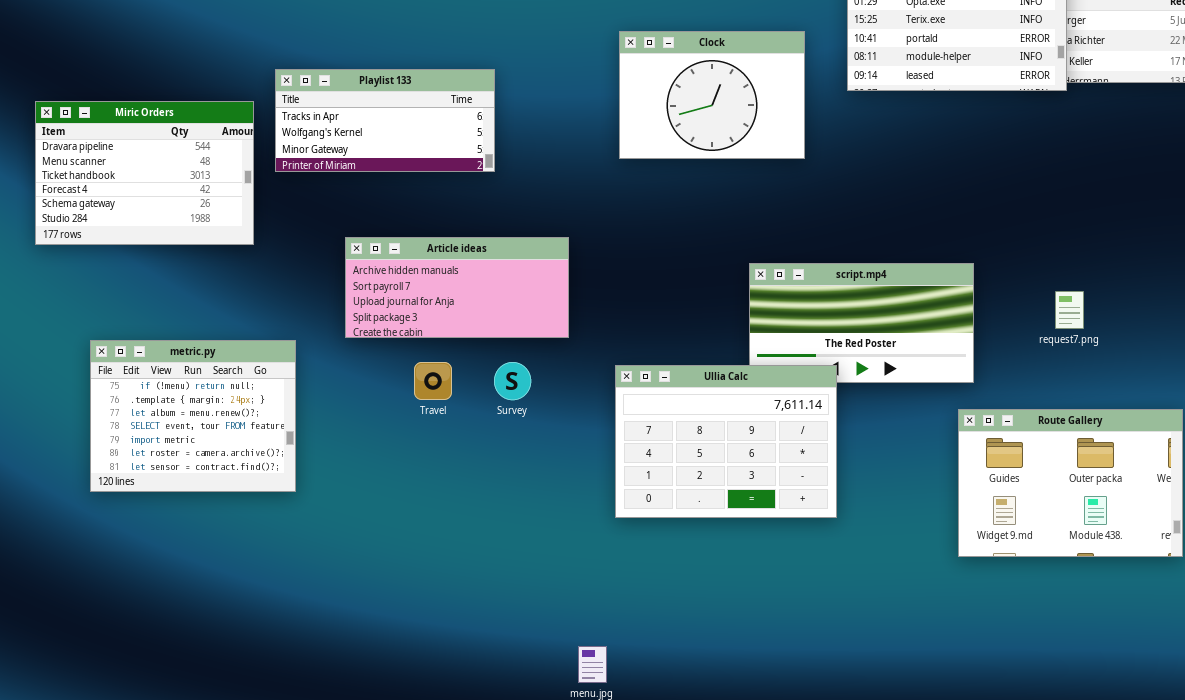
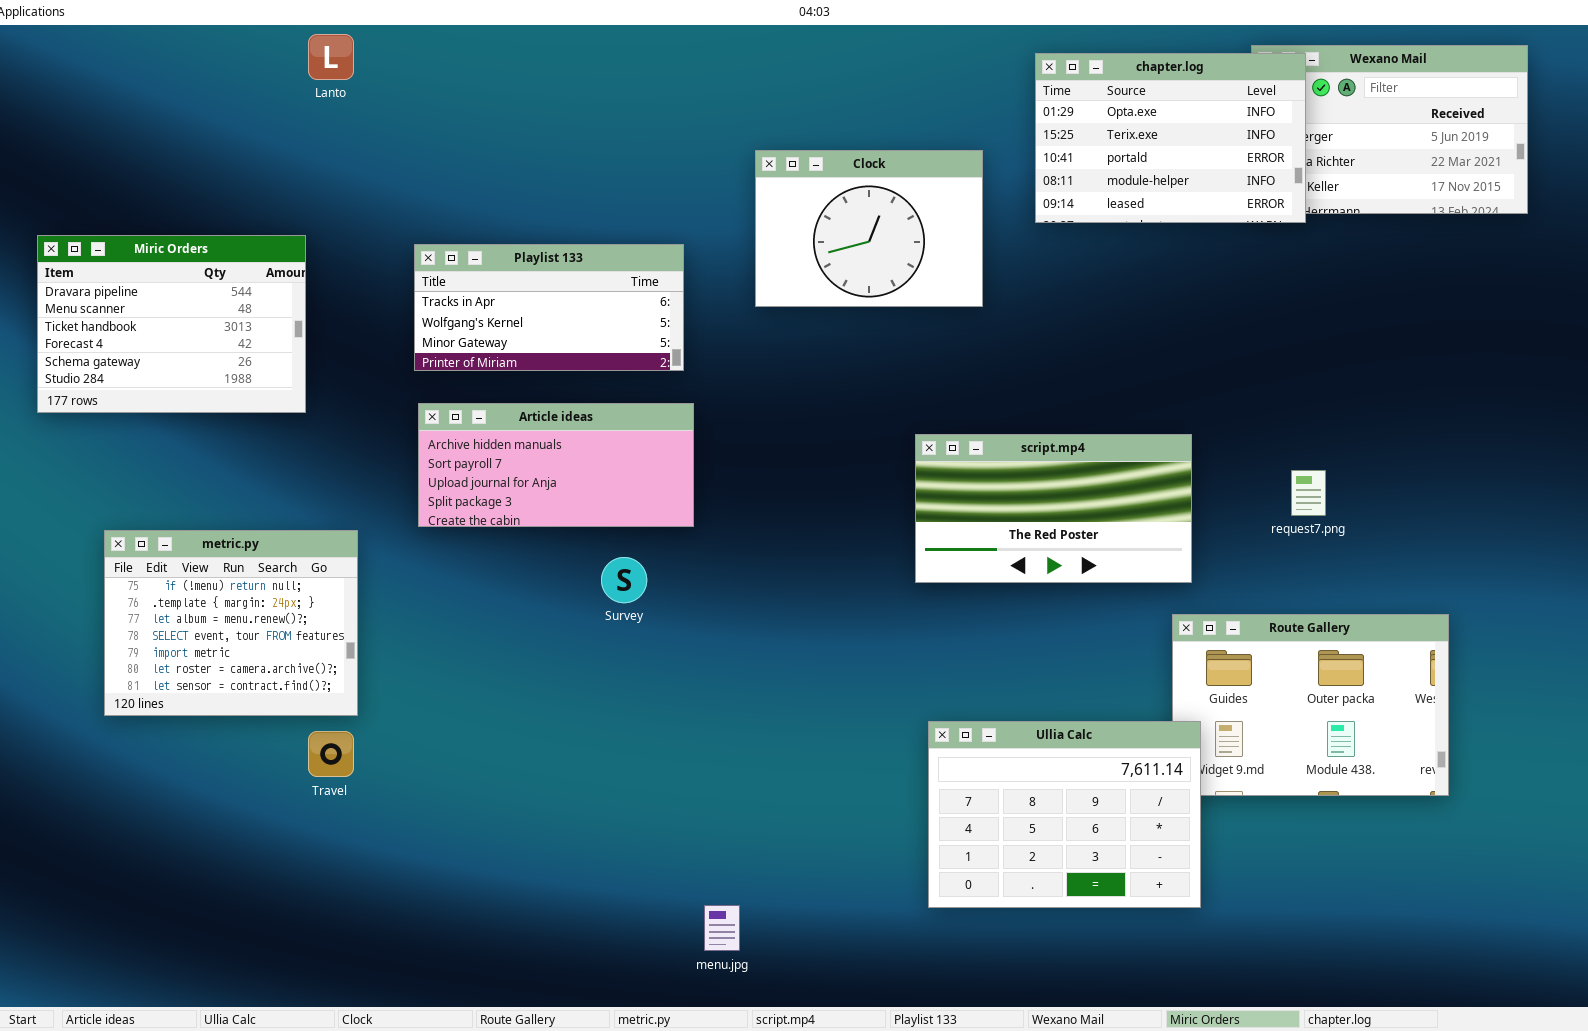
Playlist 133: [275,69,495,172] -> [414,244,684,371], moved
Travel: [414,362,452,400] -> [308,731,354,777], moved
Ullia Calc: [615,365,837,518] -> [928,721,1201,908], moved

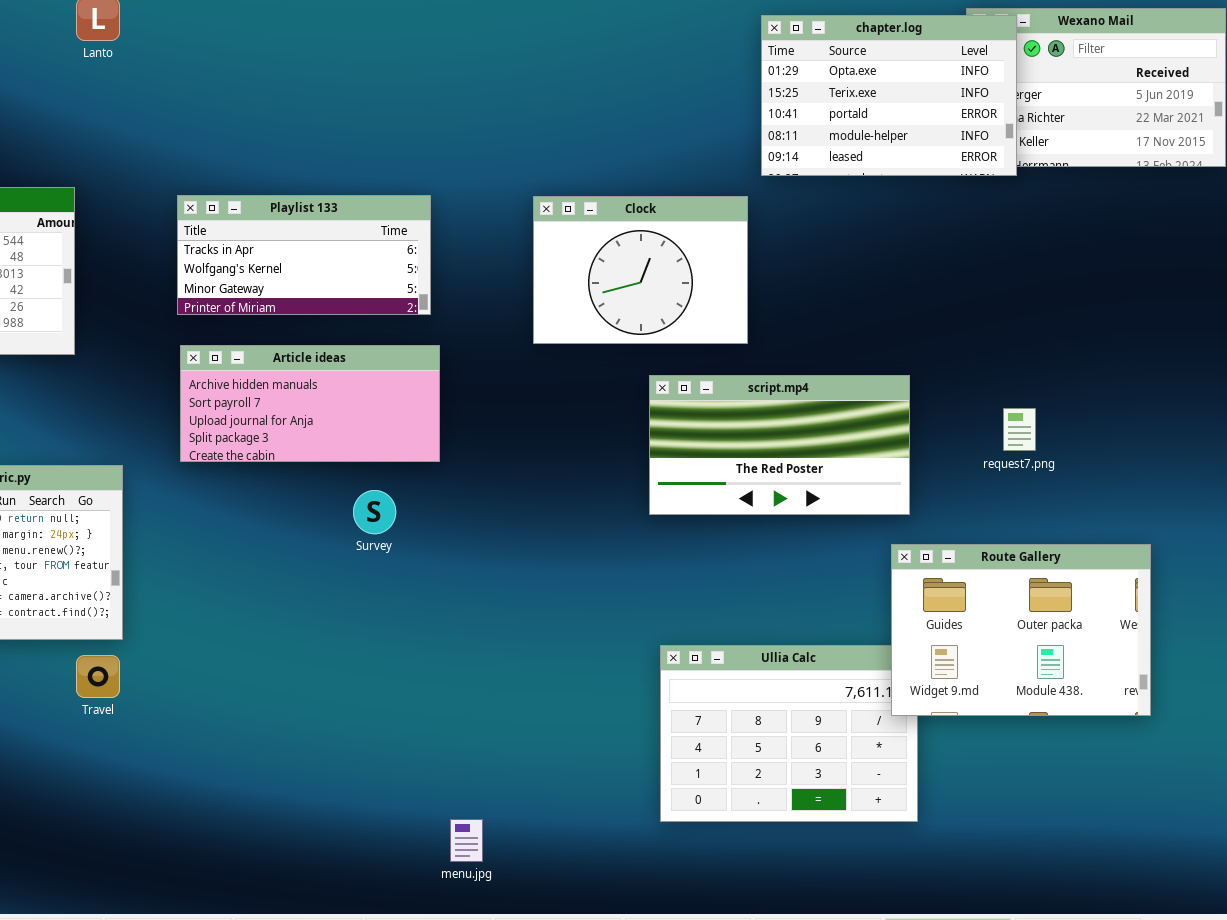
Clock: [755,150,983,307] -> [533,196,748,344], moved
Route Gallery: [1172,614,1449,796] -> [891,544,1151,716], raised

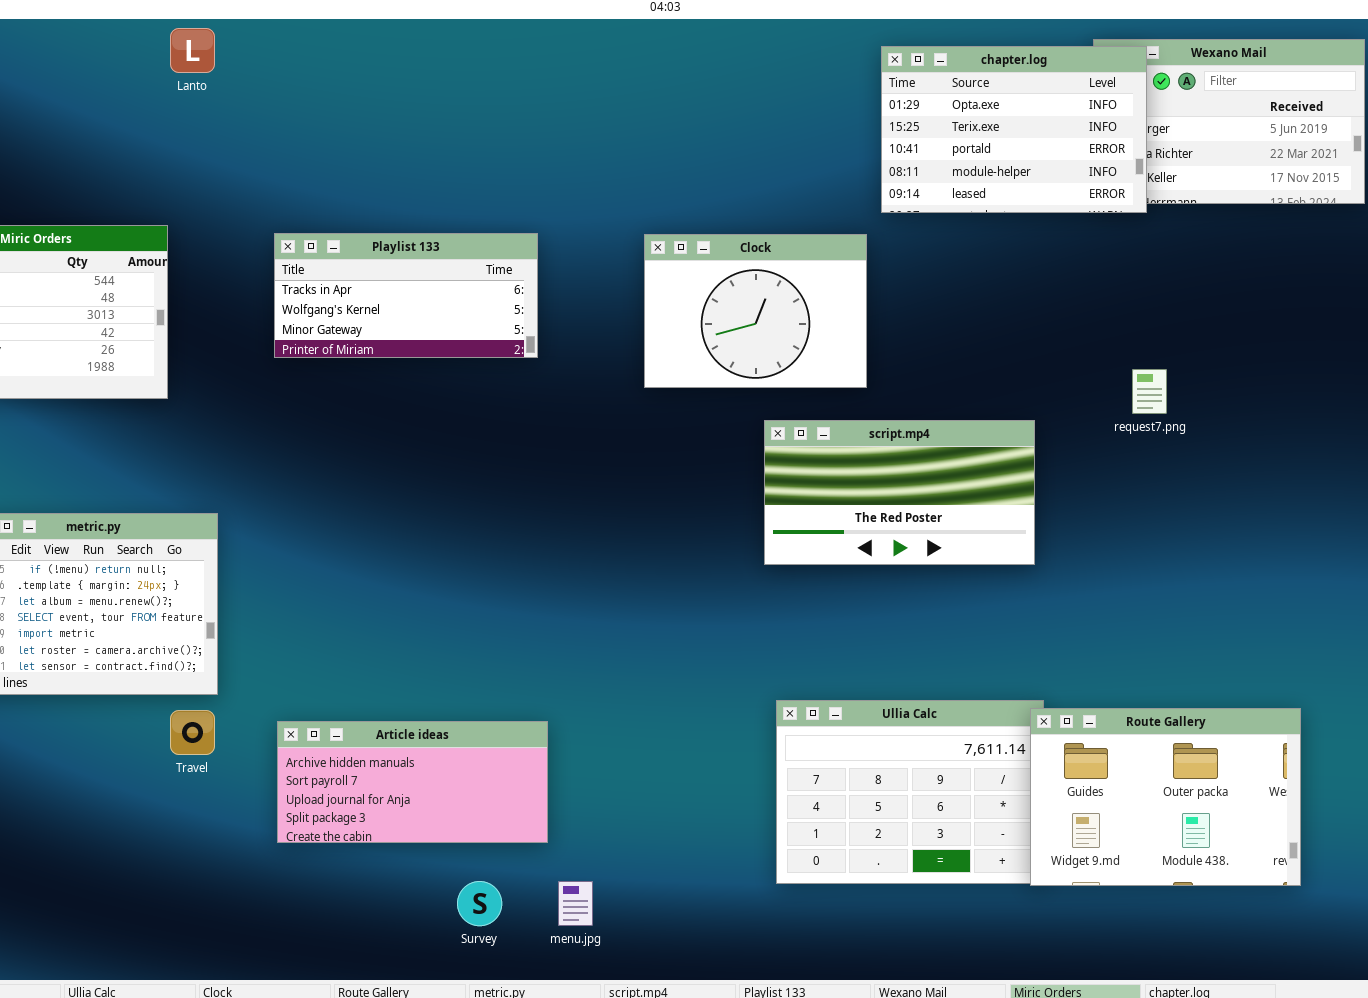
Article ideas: [180,345,440,462] -> [277,721,548,843], moved
request7.png: [1003,408,1036,451] -> [1132,369,1167,414], moved
Survey: [353,490,396,534] -> [457,881,502,926], moved
Route Gallery: [891,544,1151,716] -> [1030,708,1301,886], moved

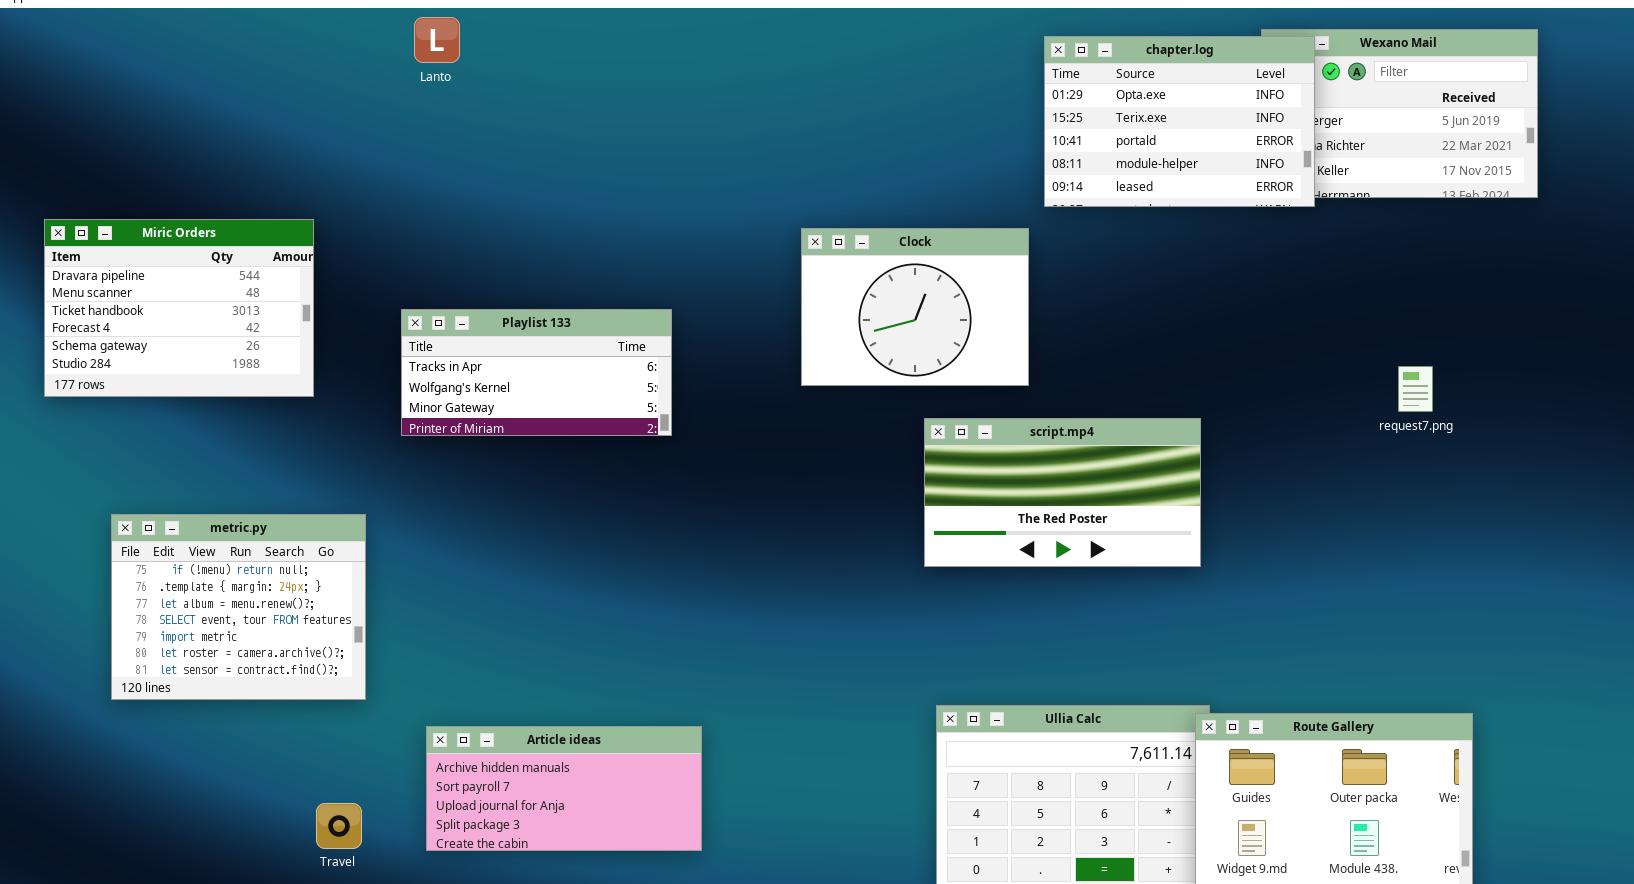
Lanto: [170,28,215,73] -> [414,17,460,63], moved
Playlist 133: [274,233,538,358] -> [401,309,672,436], moved
request7.png: [1132,369,1167,414] -> [1398,366,1433,412], moved
Travel: [170,710,215,755] -> [316,803,362,849], moved

